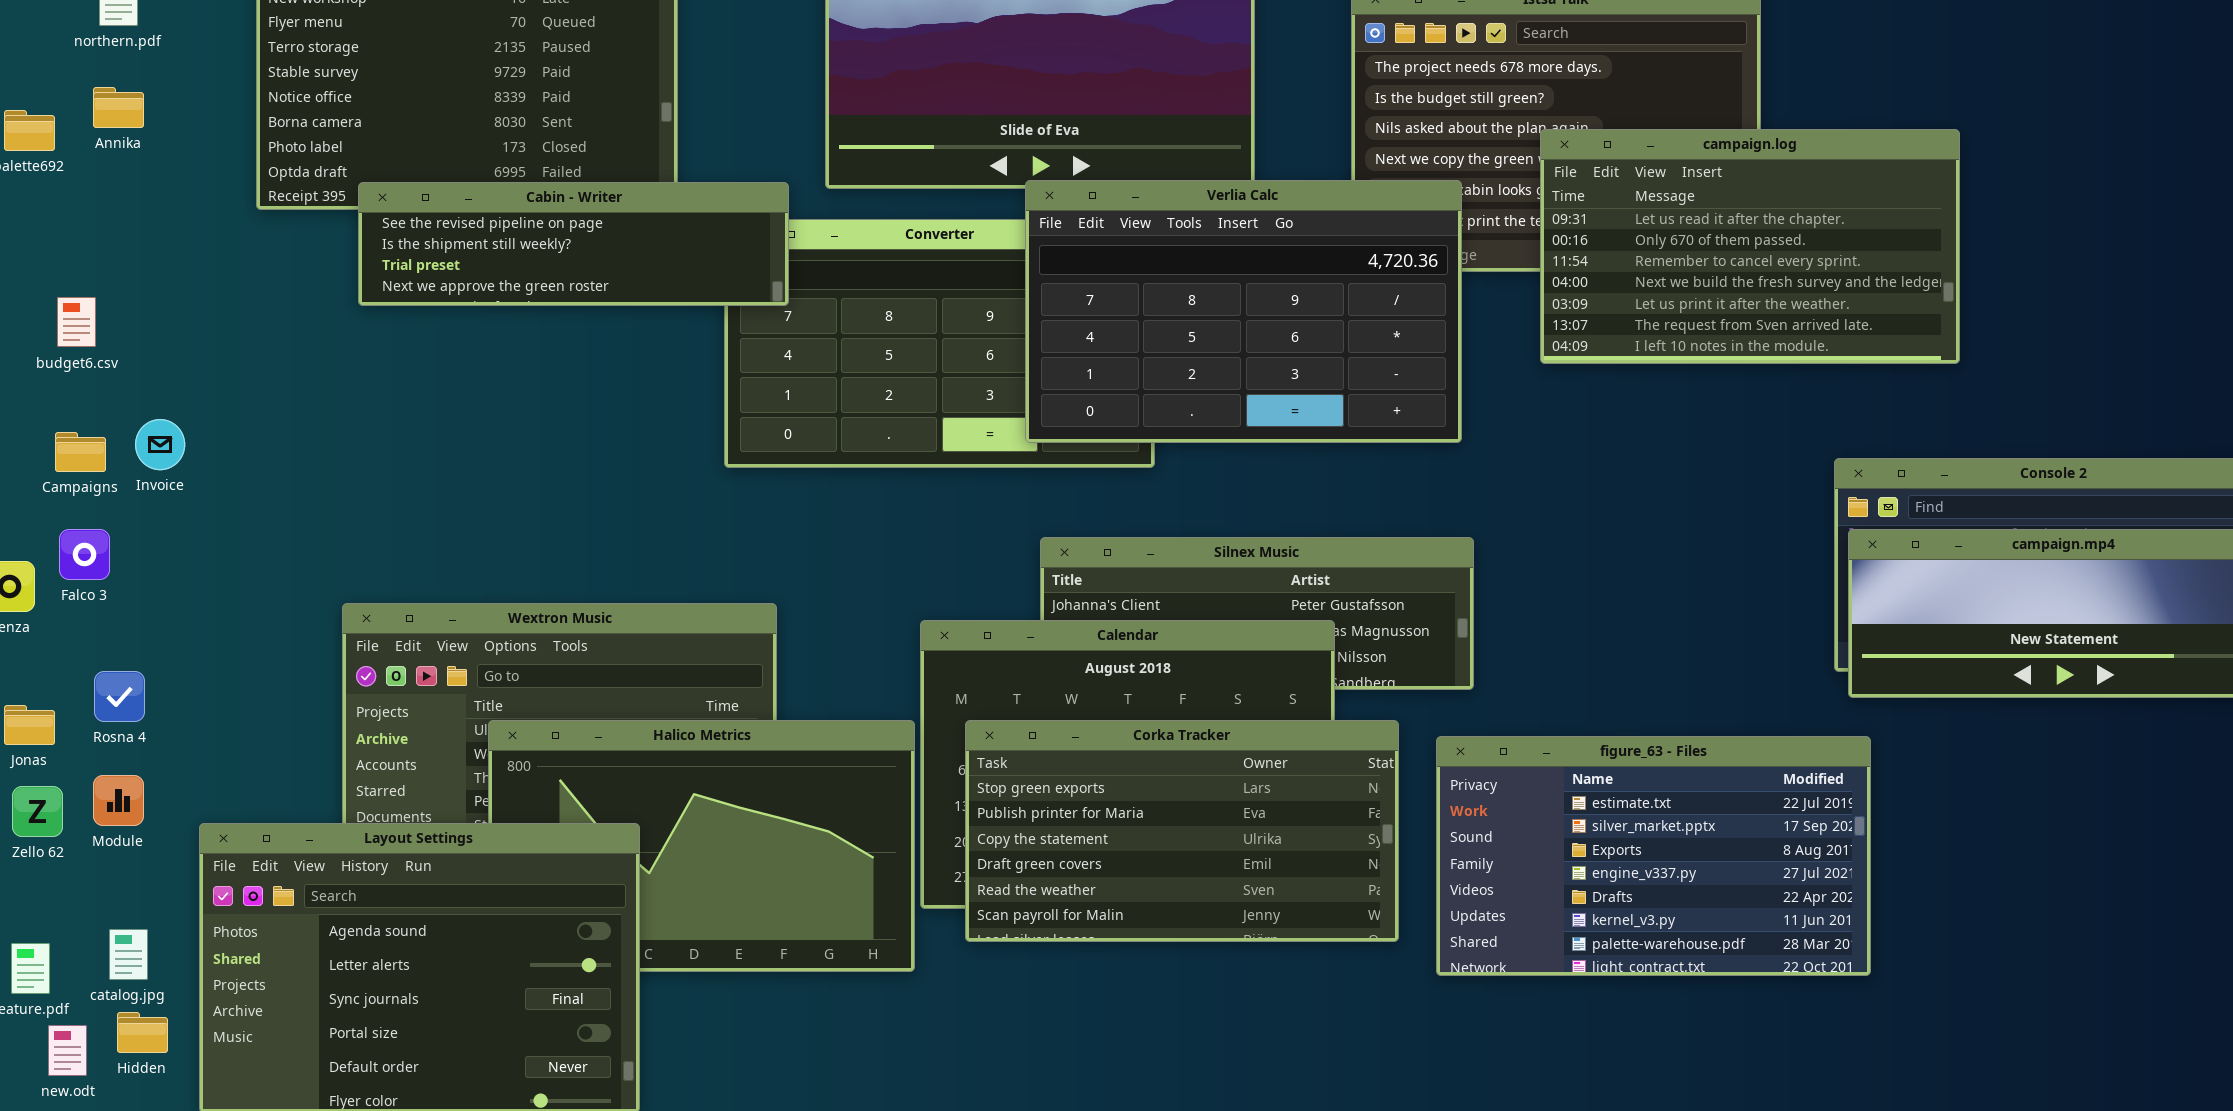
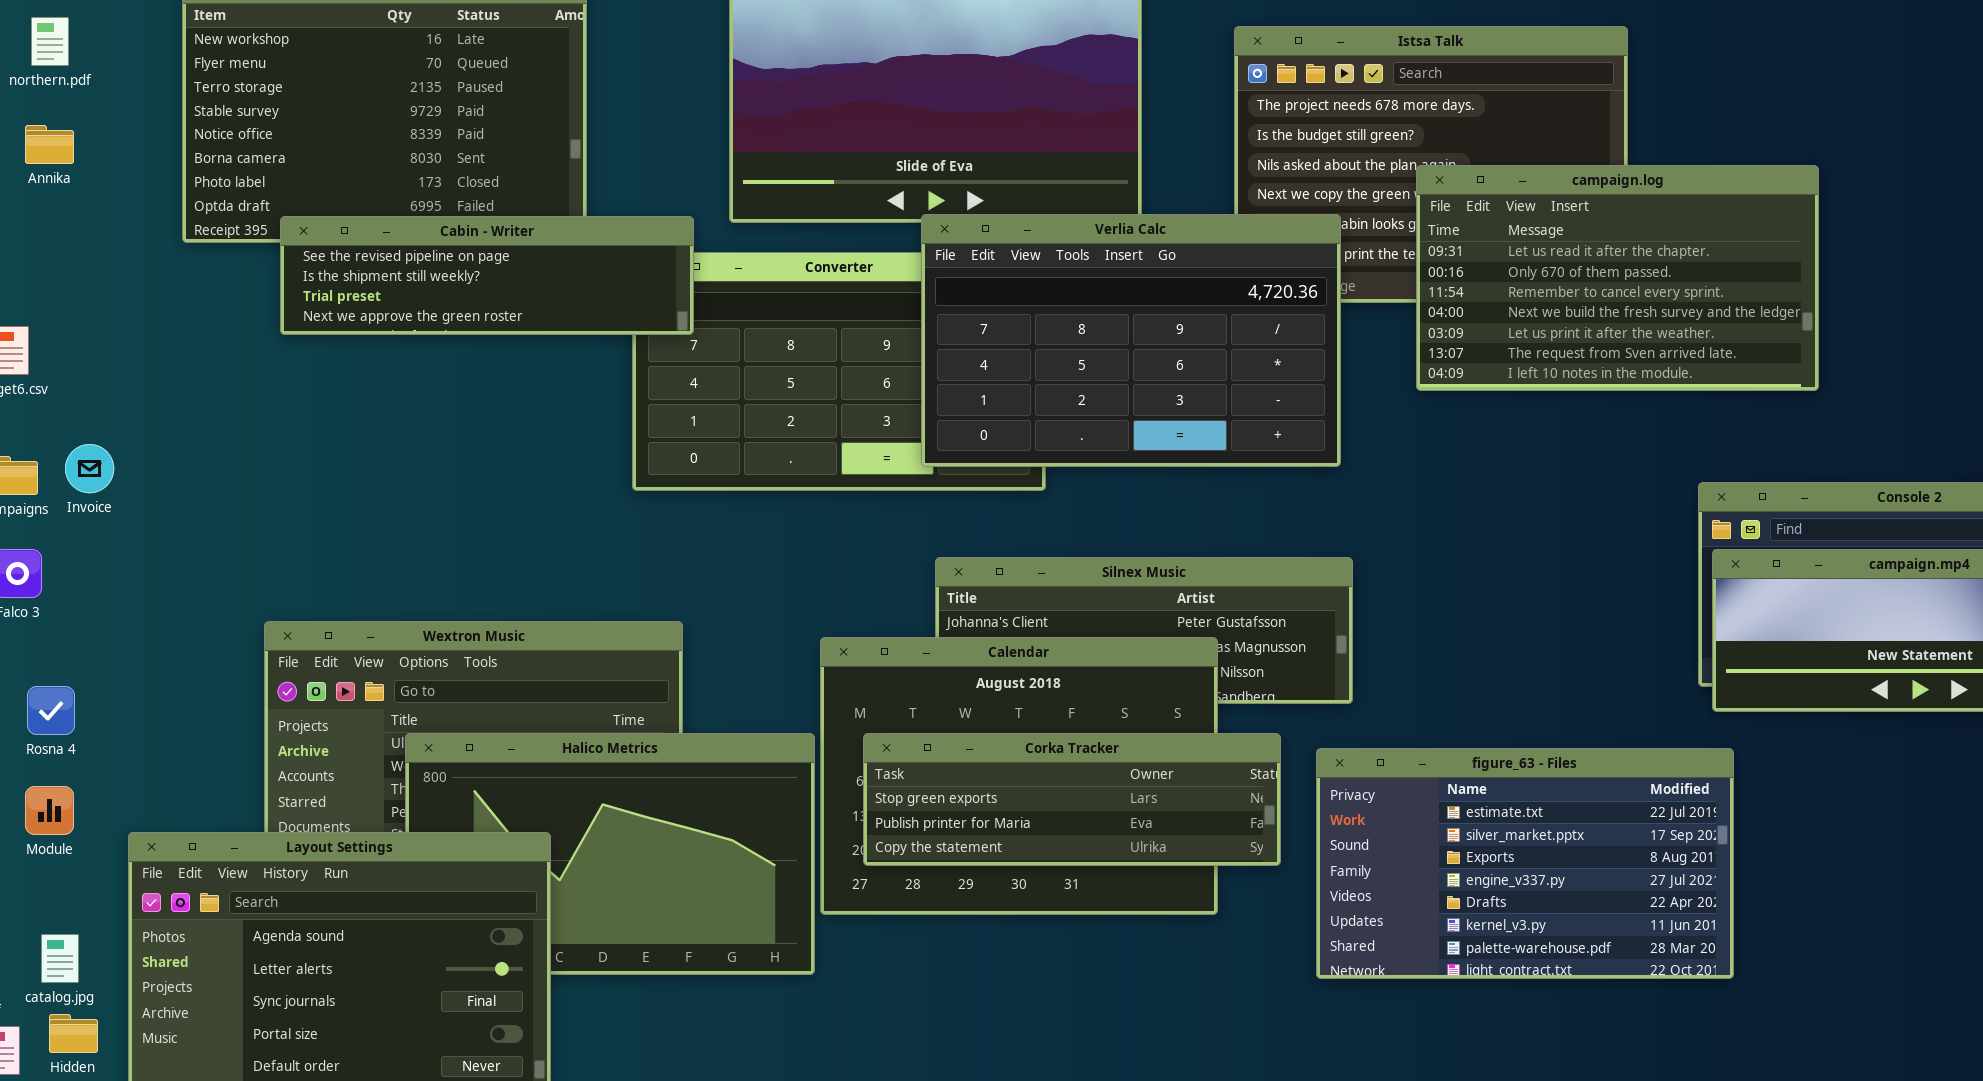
Corka Tracker: [965,720,1399,942] -> [863,733,1281,866], resized

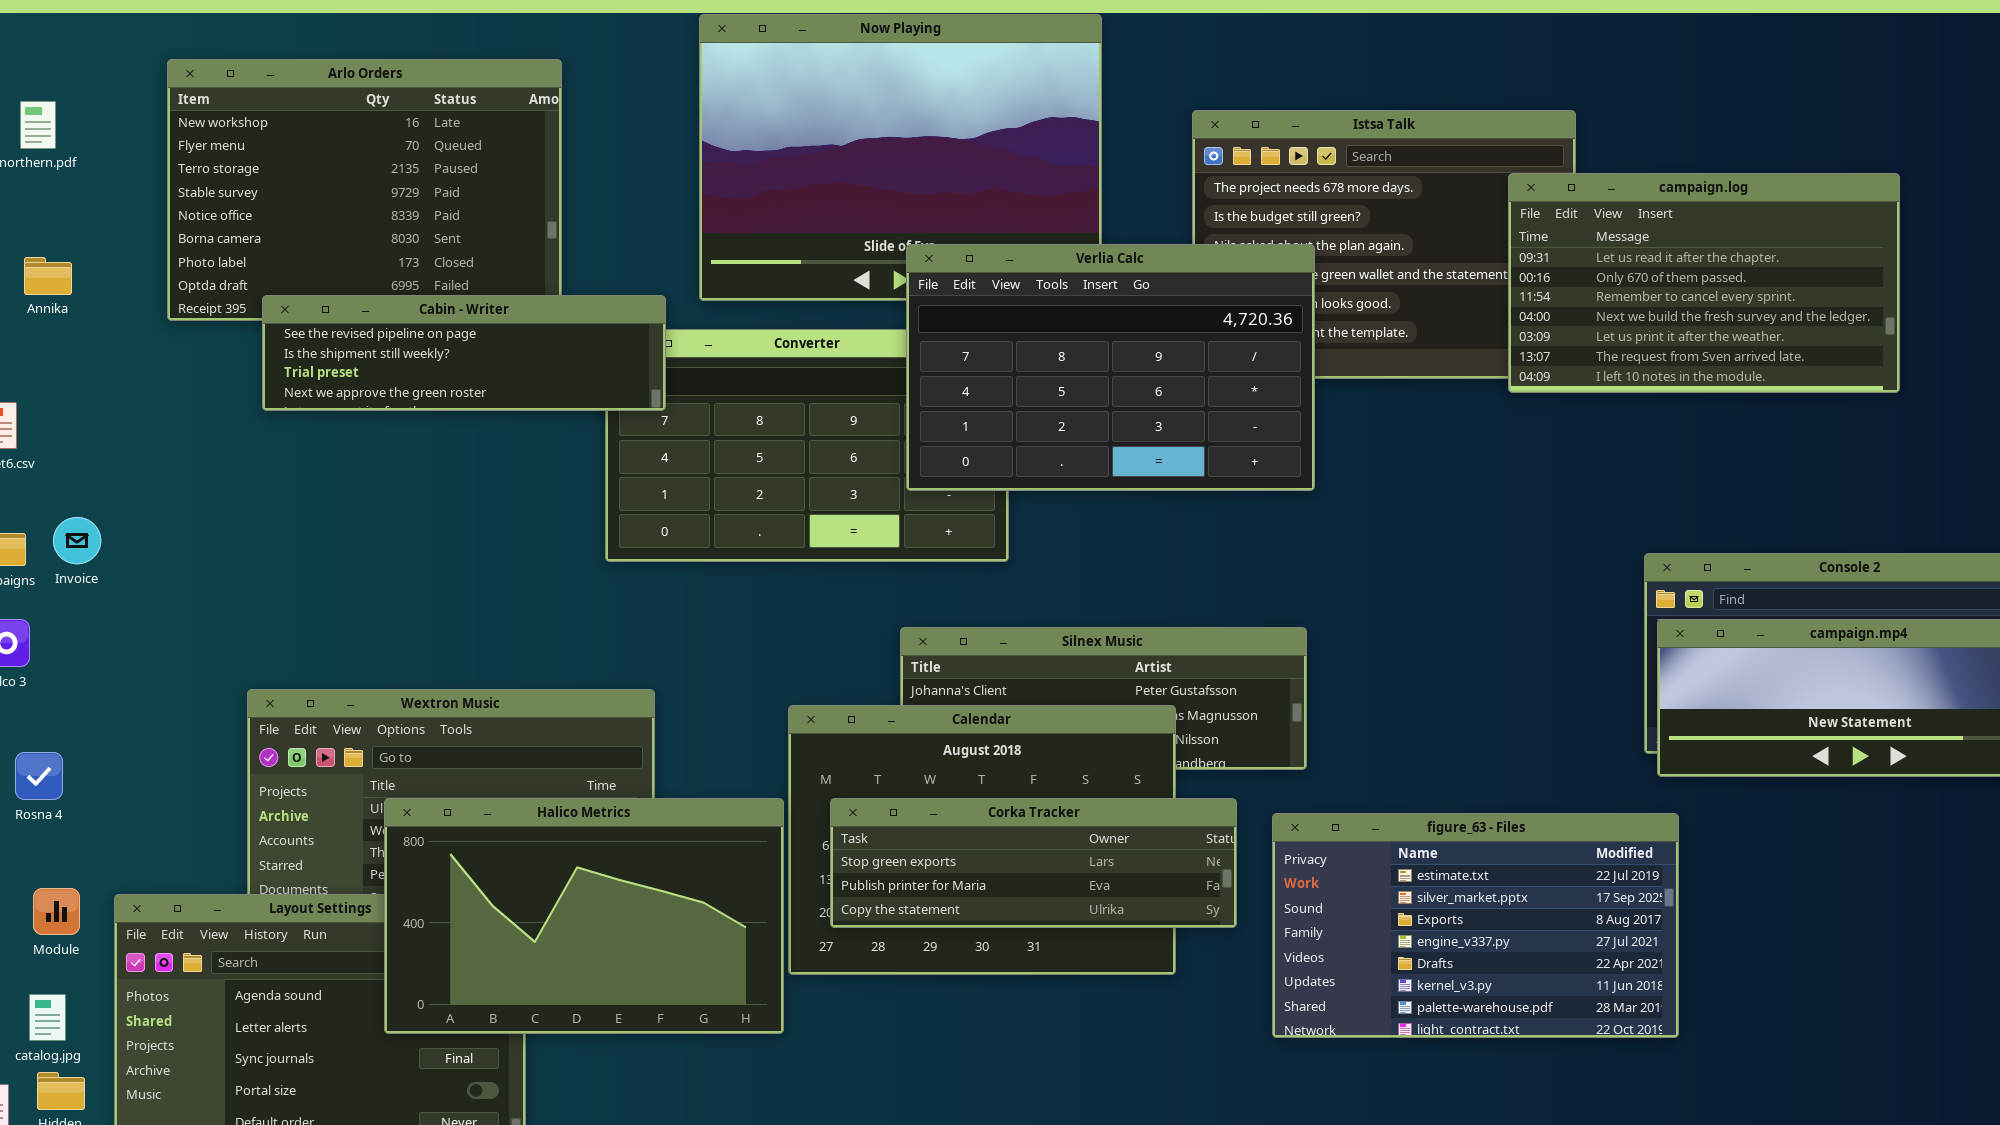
Annika: [25,125,74,164] -> [24,257,72,295], moved
campaign.log: [1416,165,1819,391] -> [1508,173,1900,393], moved
Verlia Calc: [921,214,1341,467] -> [906,244,1315,491], moved
Halico Metrics: [405,733,815,975] -> [384,798,784,1034], raised
Module: [25,786,74,835] -> [33,888,80,935], moved

